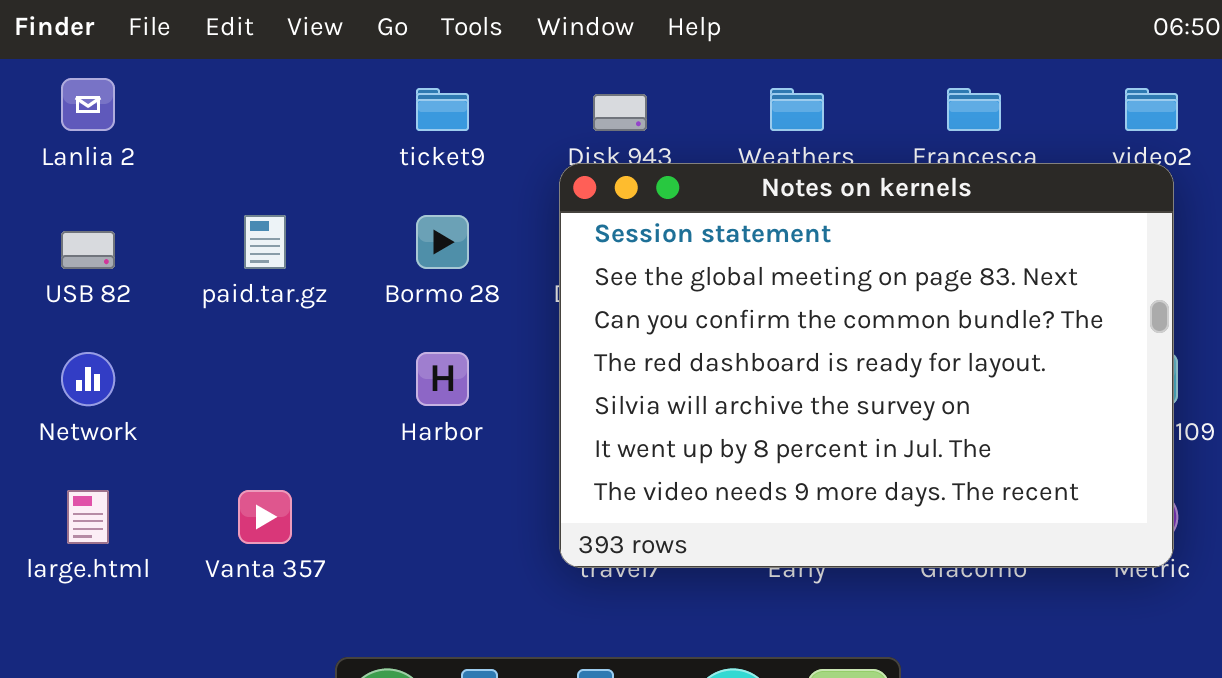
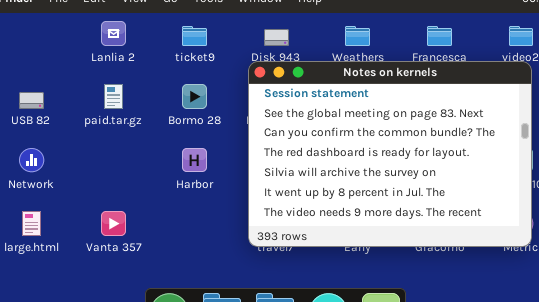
Lanlia 2: [61,78,115,131] -> [101,21,126,46], moved

